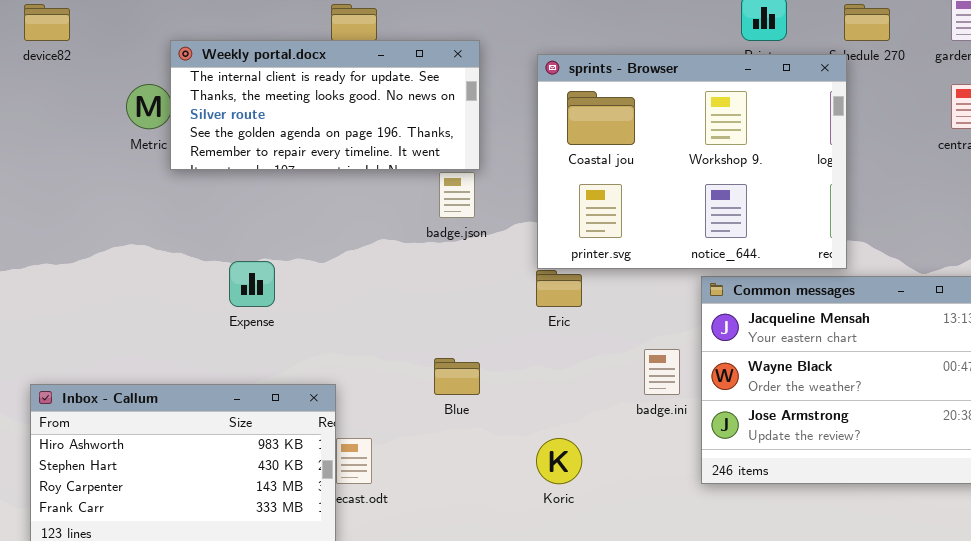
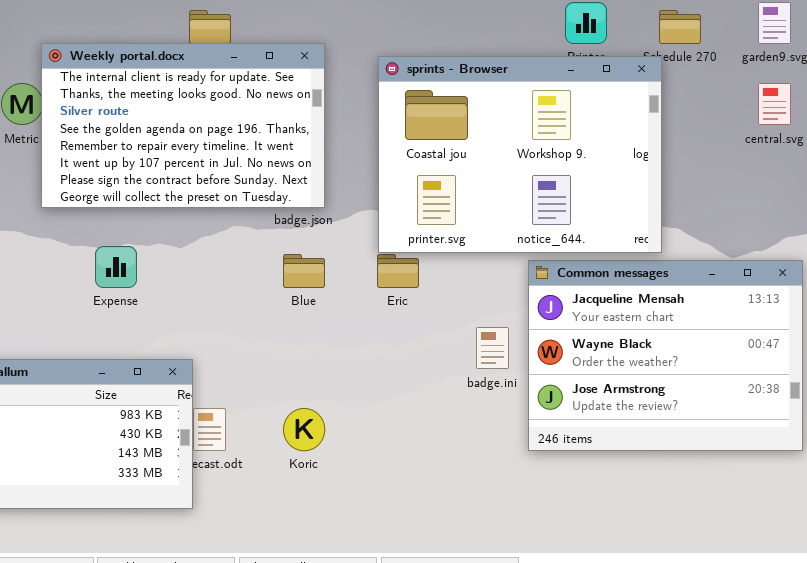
Weekly portal.docx: [170,40,480,170] -> [41,43,325,208], resized
Blue: [434,358,480,395] -> [283,254,325,288], moved
Koric: [536,438,582,484] -> [283,408,325,451], moved

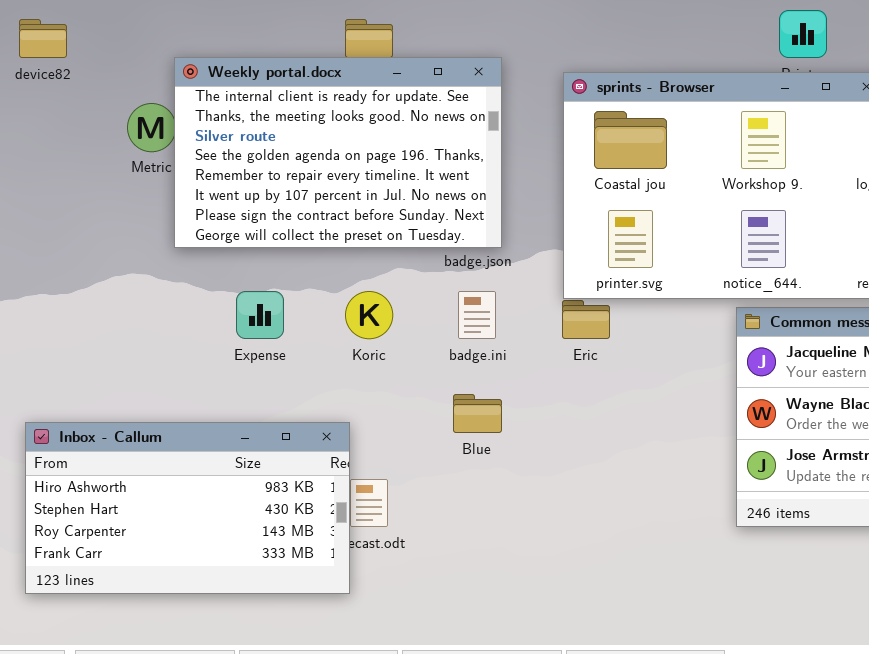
Blue: [283,254,325,288] -> [453,394,502,433], moved
badge.ini: [476,327,509,369] -> [458,291,496,339], moved
Koric: [283,408,325,451] -> [345,291,393,339], moved

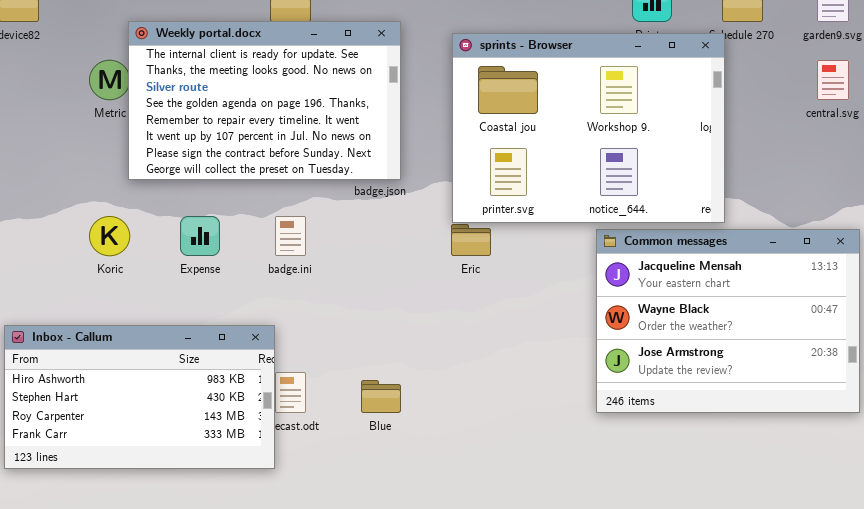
Koric: [345,291,393,339] -> [89,216,130,256], moved
badge.ini: [458,291,496,339] -> [275,216,306,256], moved
Blue: [453,394,502,433] -> [361,380,401,413], moved

